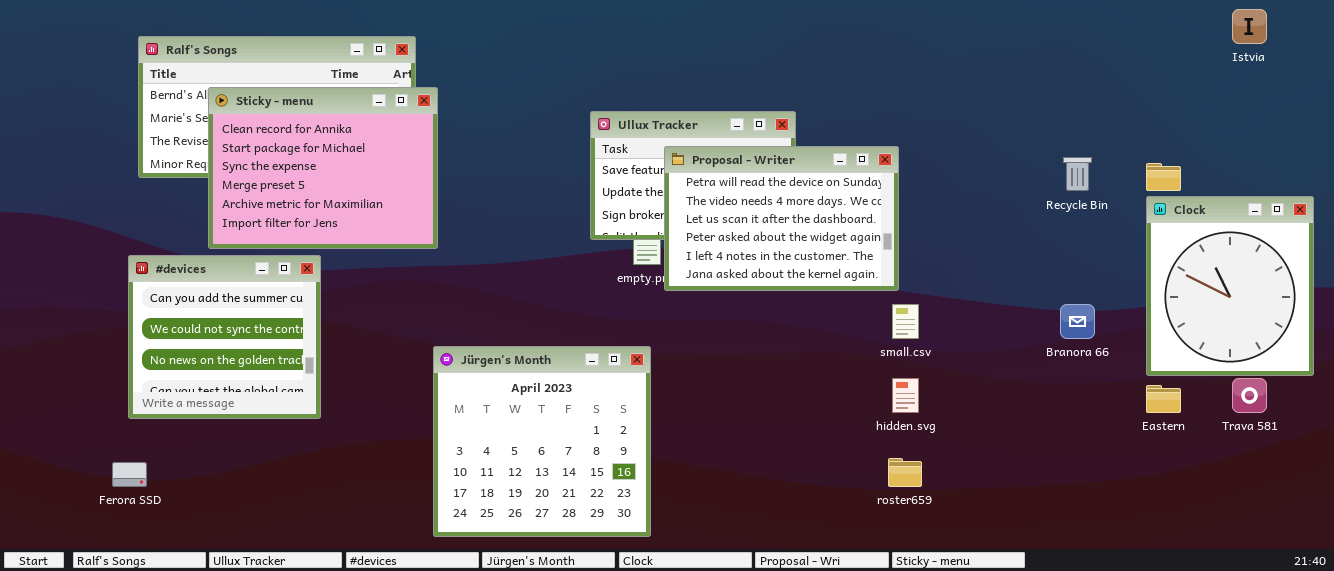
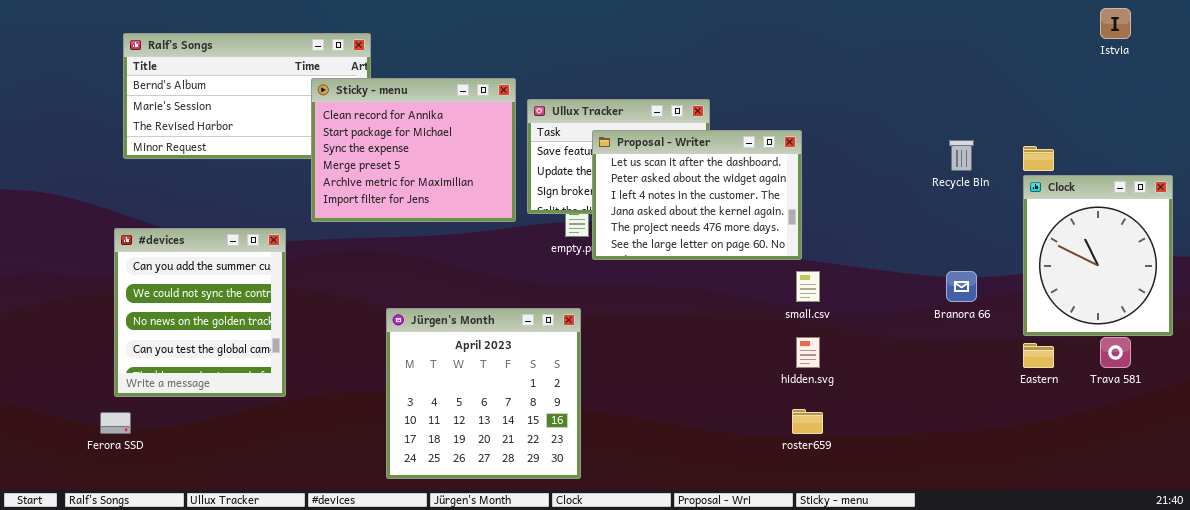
Sticky - menu: [208,87,438,249] -> [311,78,516,222], moved
Proposal - Writer: [664,146,899,291] -> [592,130,802,260], scrolled down 2 rows
#devices: [128,255,321,419] -> [114,228,286,397], resized

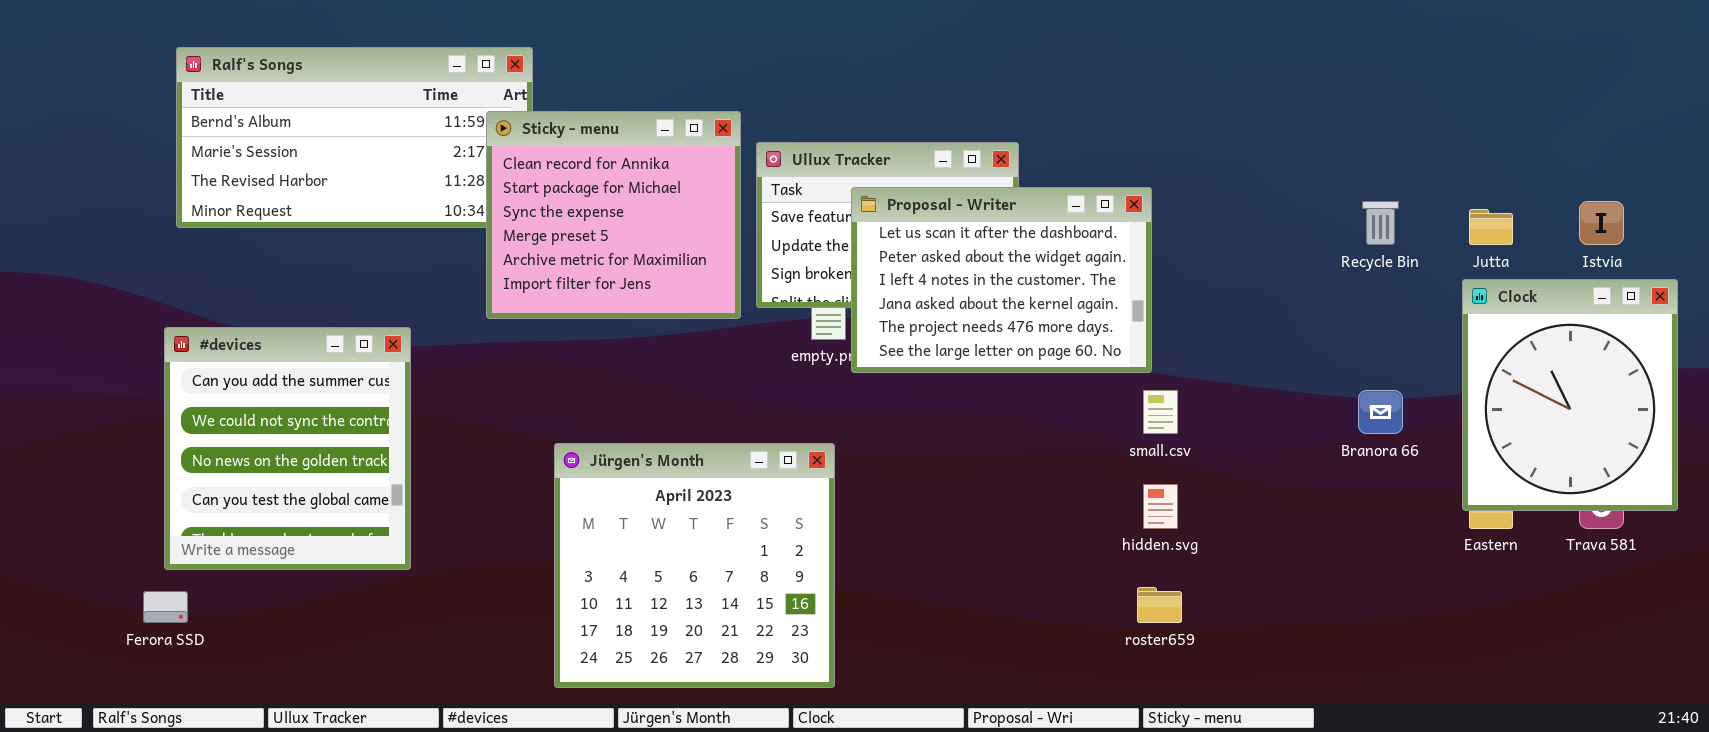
Istvia: [1100,8,1131,39] -> [1579,201,1624,245], moved
Sticky - menu: [311,78,516,222] -> [486,111,741,319], resized
Clock: [1023,175,1173,336] -> [1462,279,1678,511], moved

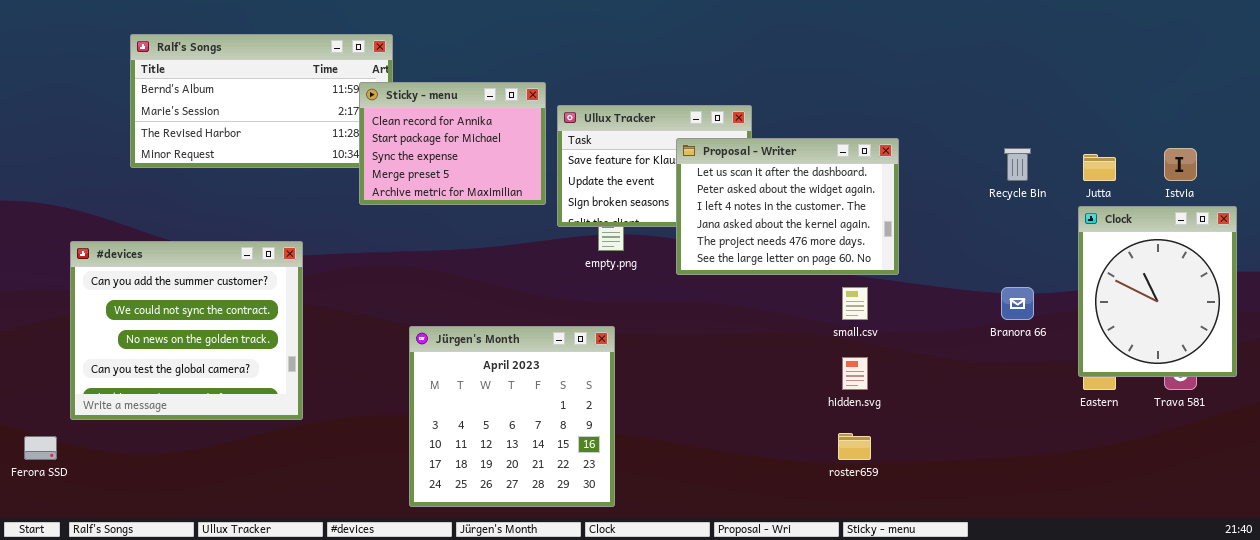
Sticky - menu: [486,111,741,319] -> [359,82,546,205], resized
Proposal - Writer: [851,187,1152,373] -> [676,138,899,275], moved
#devices: [164,327,411,570] -> [70,241,303,420], resized
Ferora SSD: [143,591,188,623] -> [24,436,57,460], moved

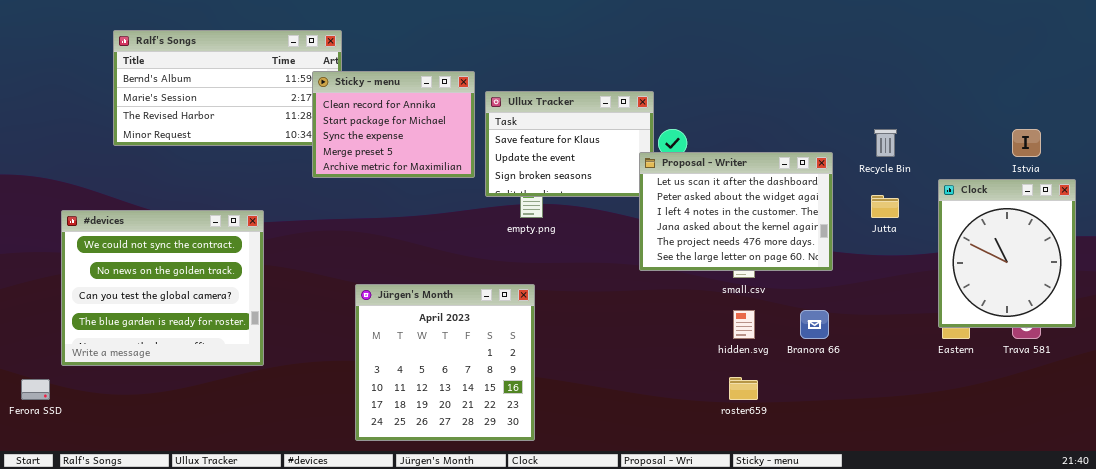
Proposal - Writer: [676,138,899,275] -> [639,152,833,271], moved
Jutta: [1083,154,1116,181] -> [871,195,899,218], moved
#devices: [70,241,303,420] -> [61,210,264,366], scrolled down 1 row
Branora 66: [1001,287,1034,320] -> [800,310,829,339], moved

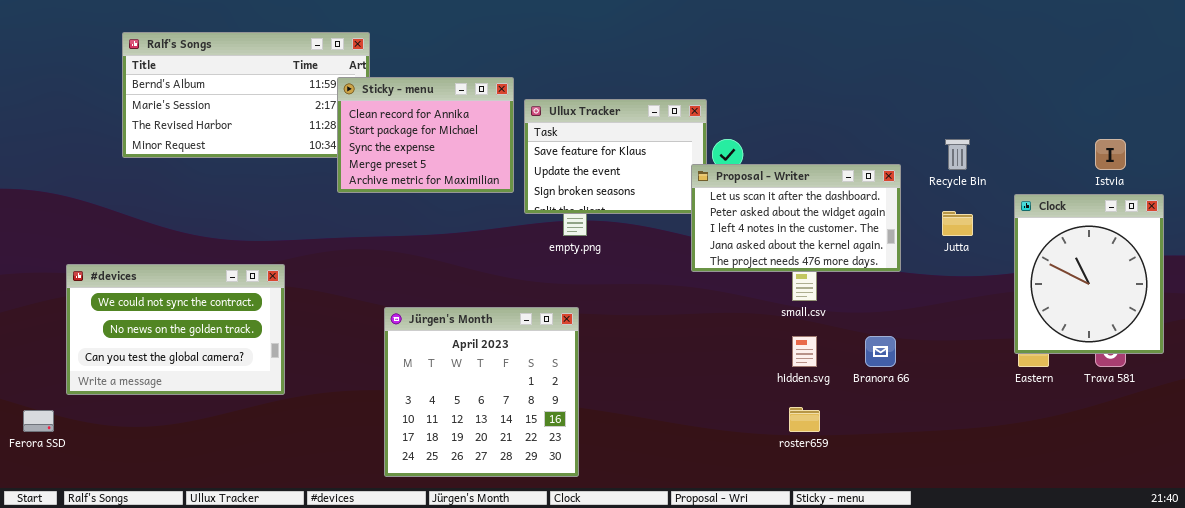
Proposal - Writer: [639,152,833,271] -> [691,164,901,272], resized
#devices: [61,210,264,366] -> [66,264,285,395], resized

